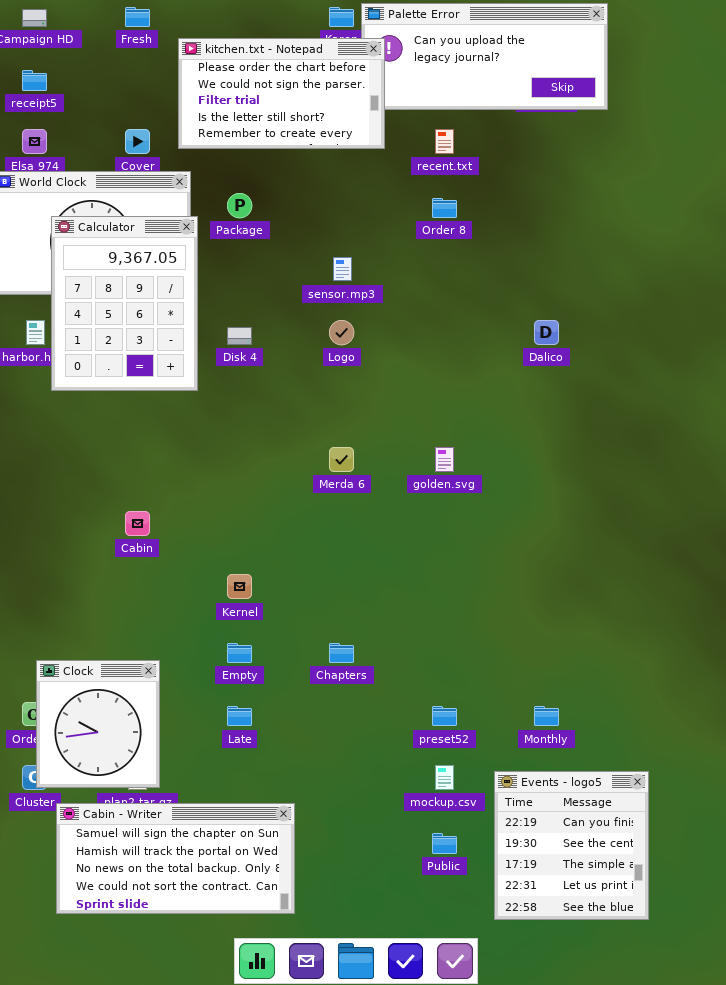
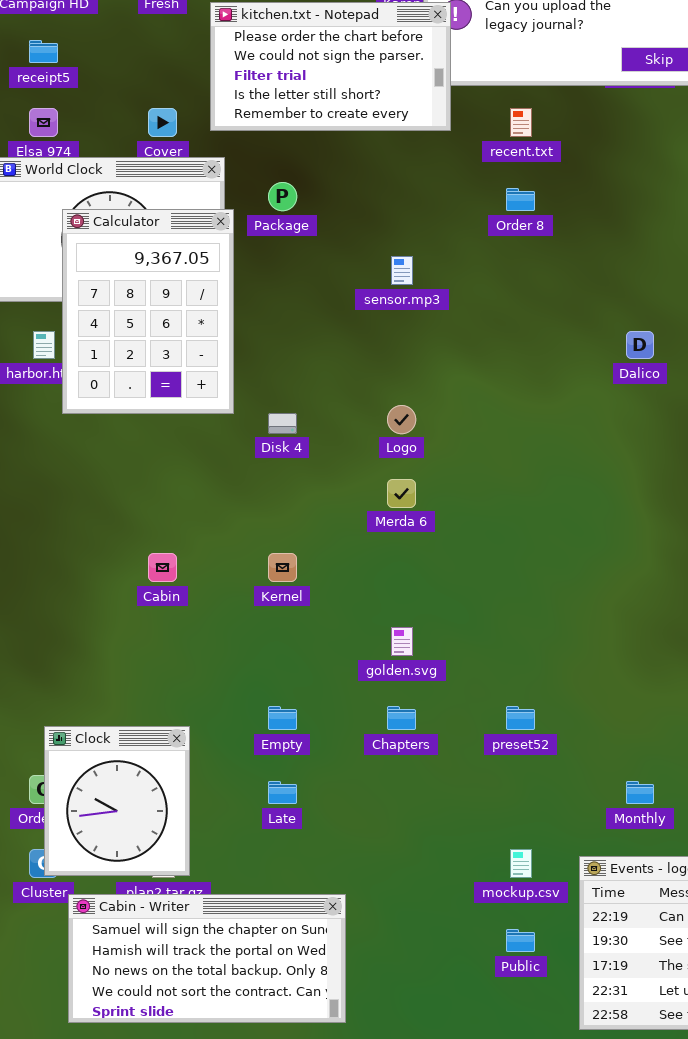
Logo: [329,320,354,345] -> [387,405,416,434], moved
Disk 4: [227,327,252,345] -> [268,413,297,434], moved
golden.svg: [435,447,454,472] -> [391,627,413,656], moved
Kernel: [227,574,252,599] -> [268,553,297,582], moved
preset52: [432,706,457,726] -> [506,706,535,730], moved

